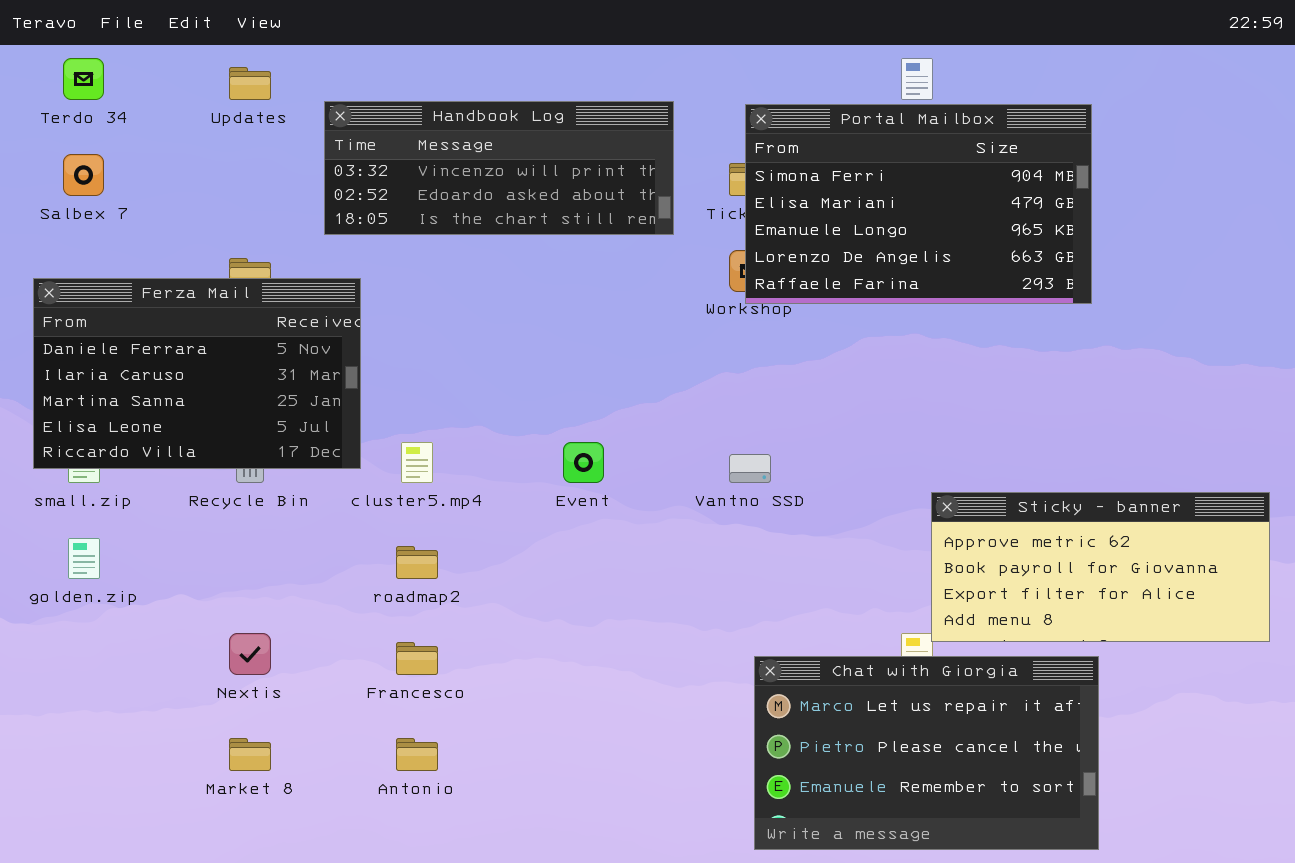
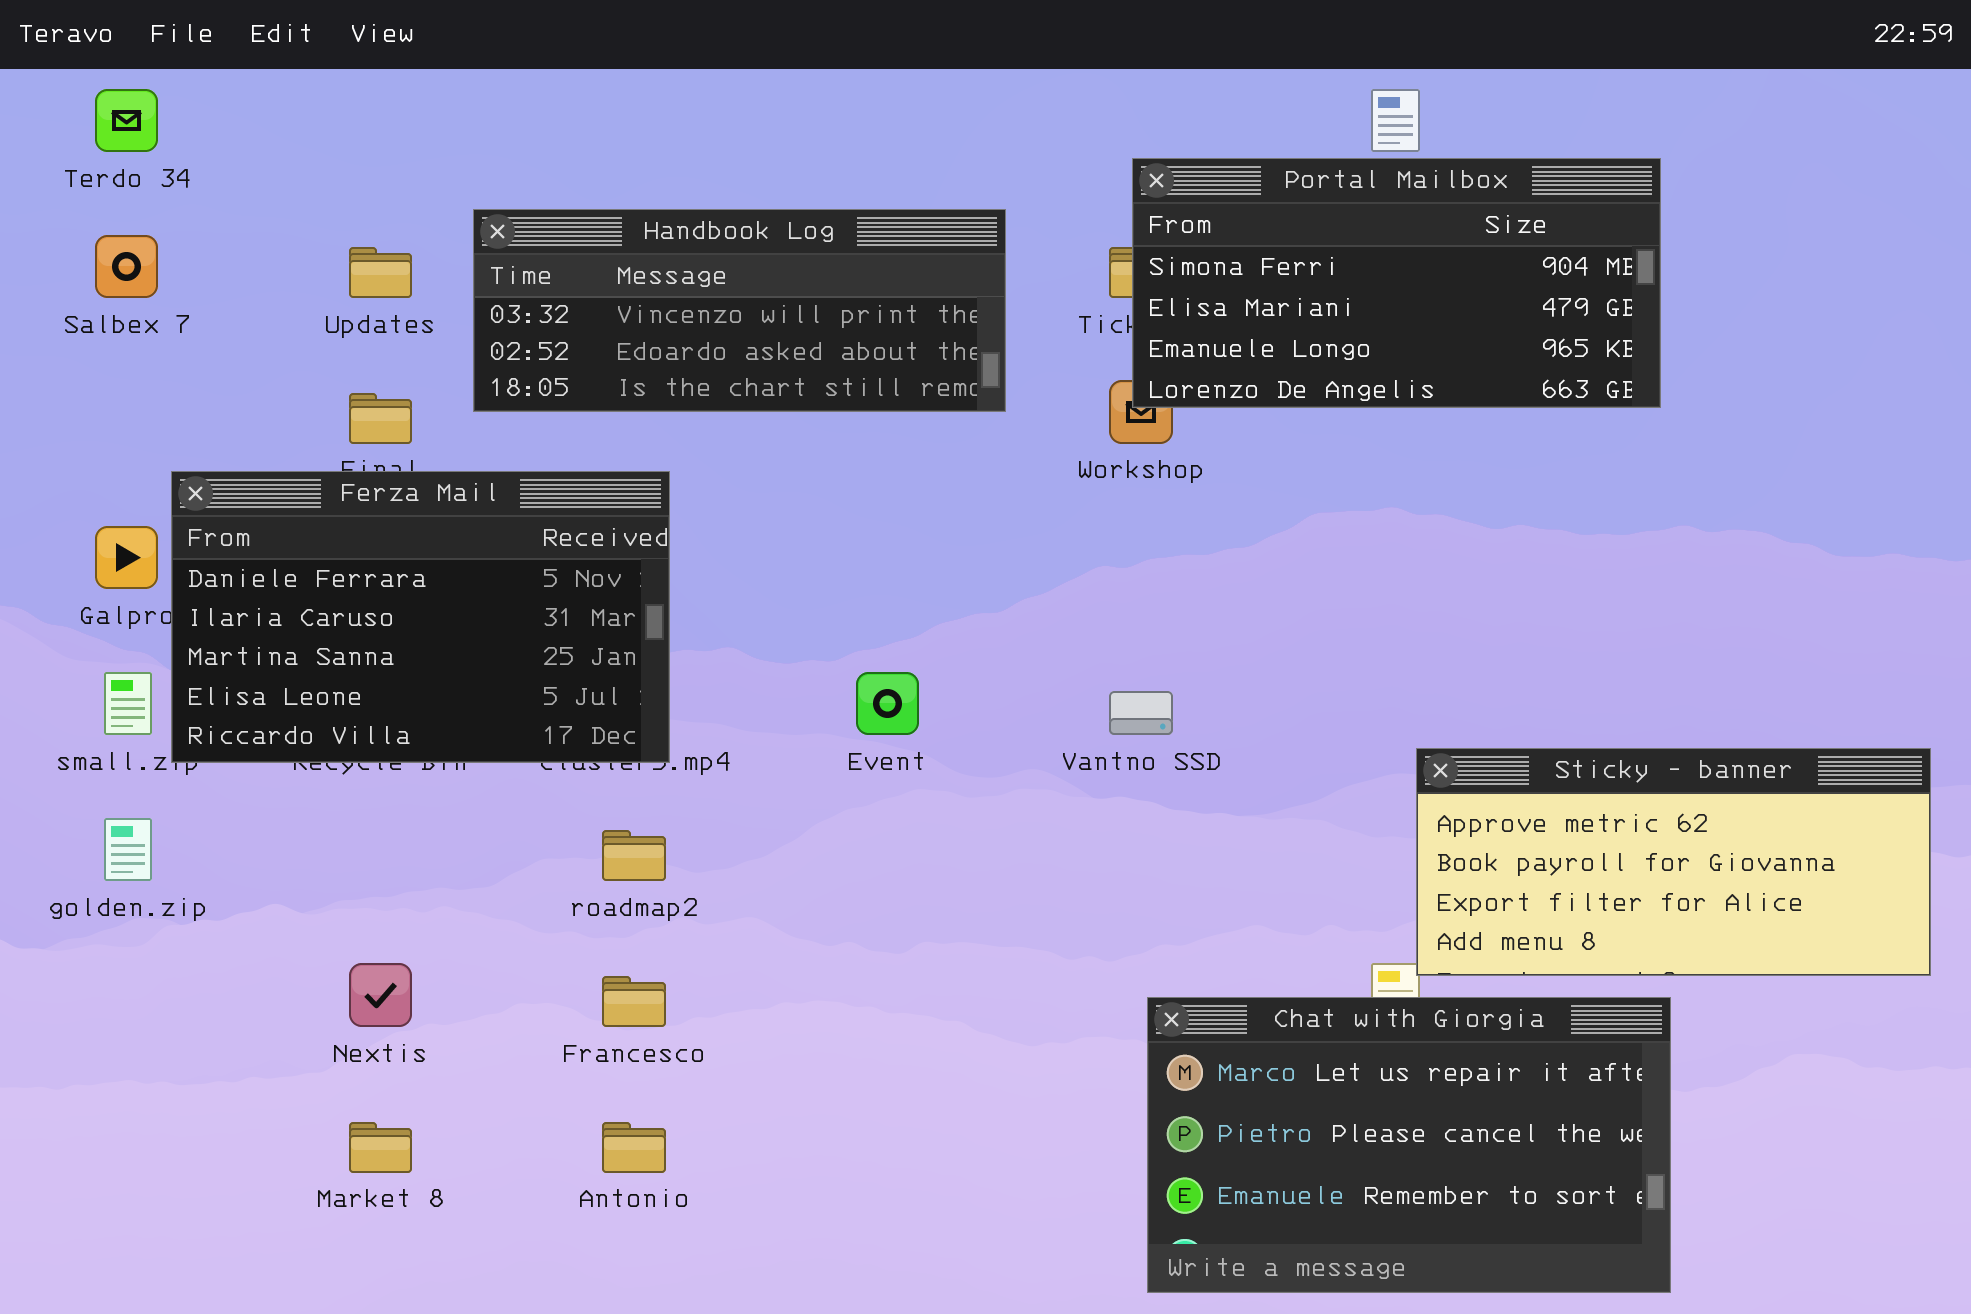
Updates: [229,67,271,100] -> [349,247,412,298], moved
Handbook Log: [324,101,674,235] -> [473,209,1006,412], moved
Portal Mailbox: [745,104,1092,304] -> [1132,158,1661,408], resized
Ferza Mail: [33,278,361,469] -> [171,471,670,763], moved

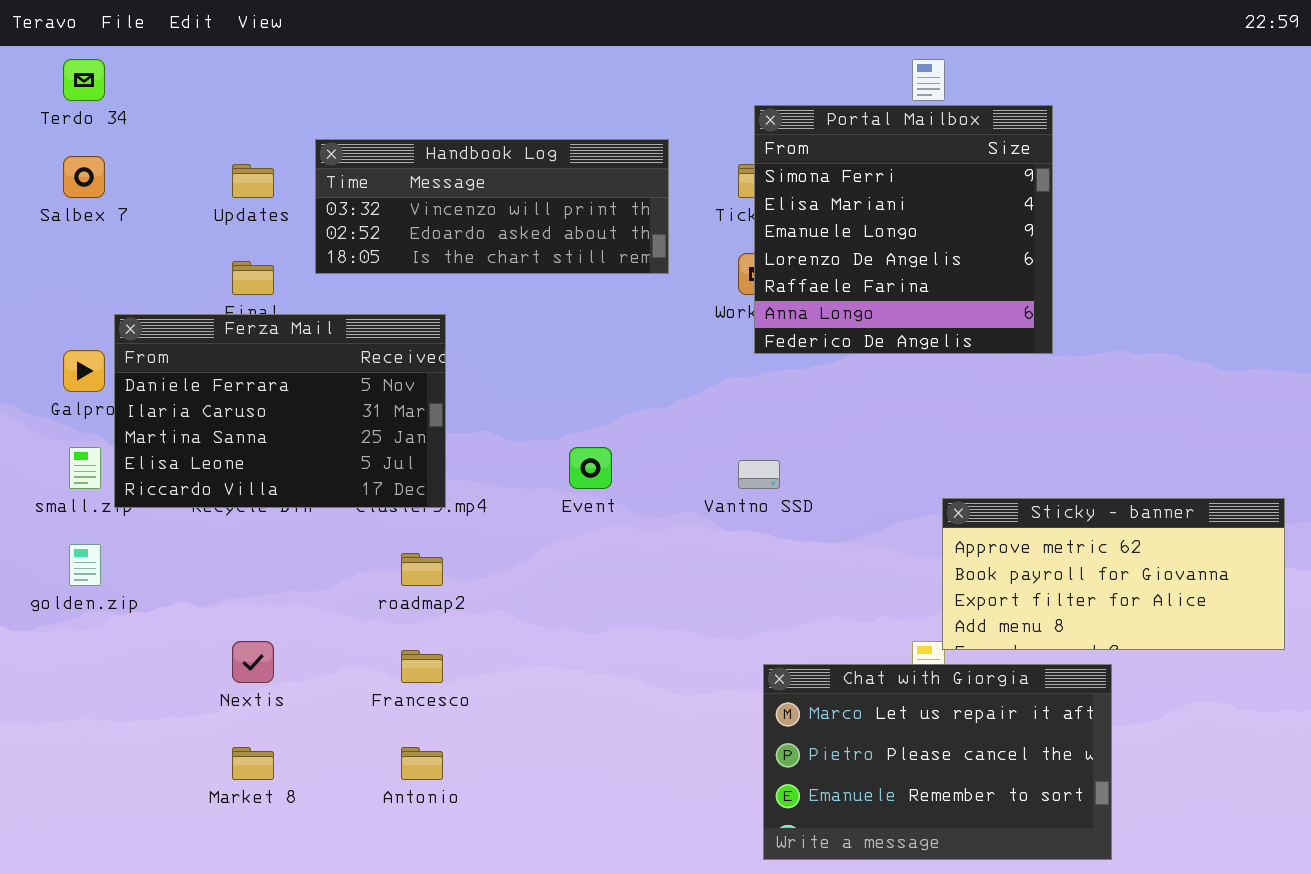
Portal Mailbox: [1132,158,1661,408] -> [754,105,1053,354], resized

